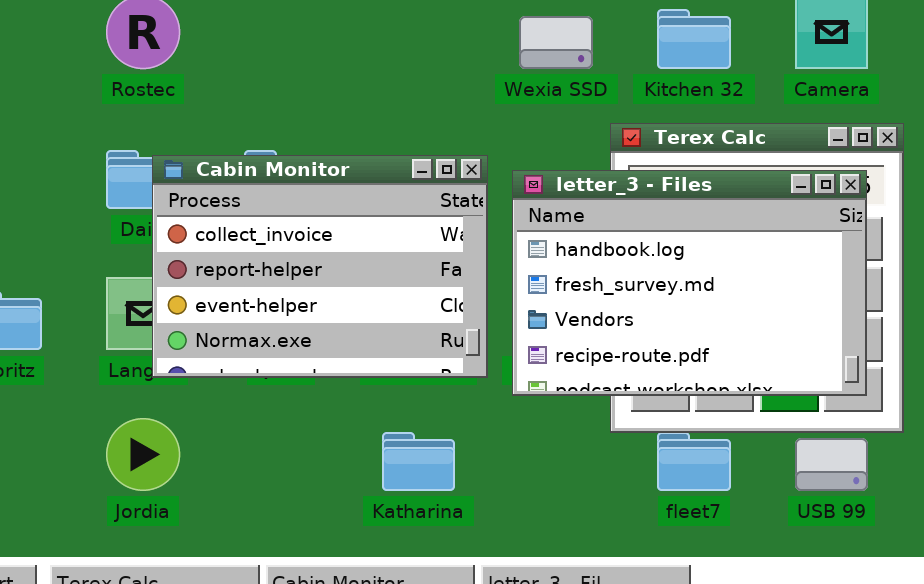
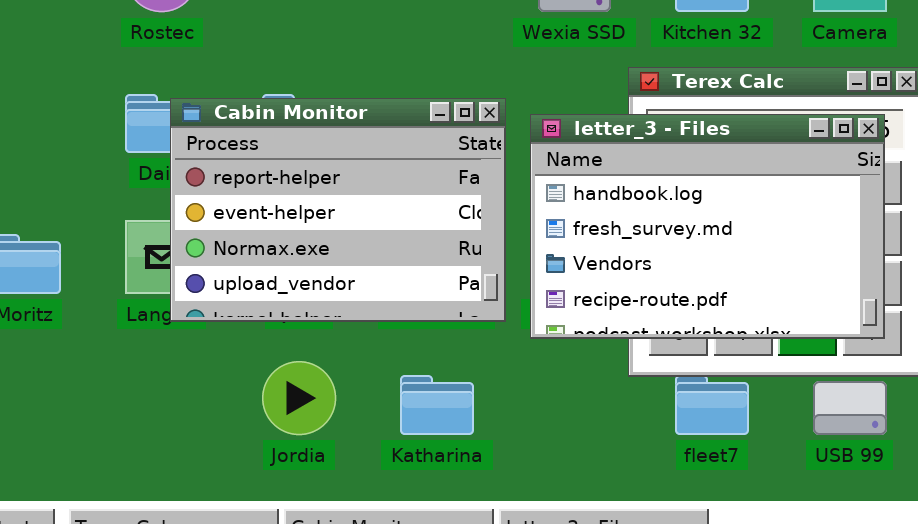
Cabin Monitor: [152,155,488,378] -> [170,98,506,322], scrolled down 1 row
Jordia: [106,418,180,491] -> [262,361,336,435], moved

